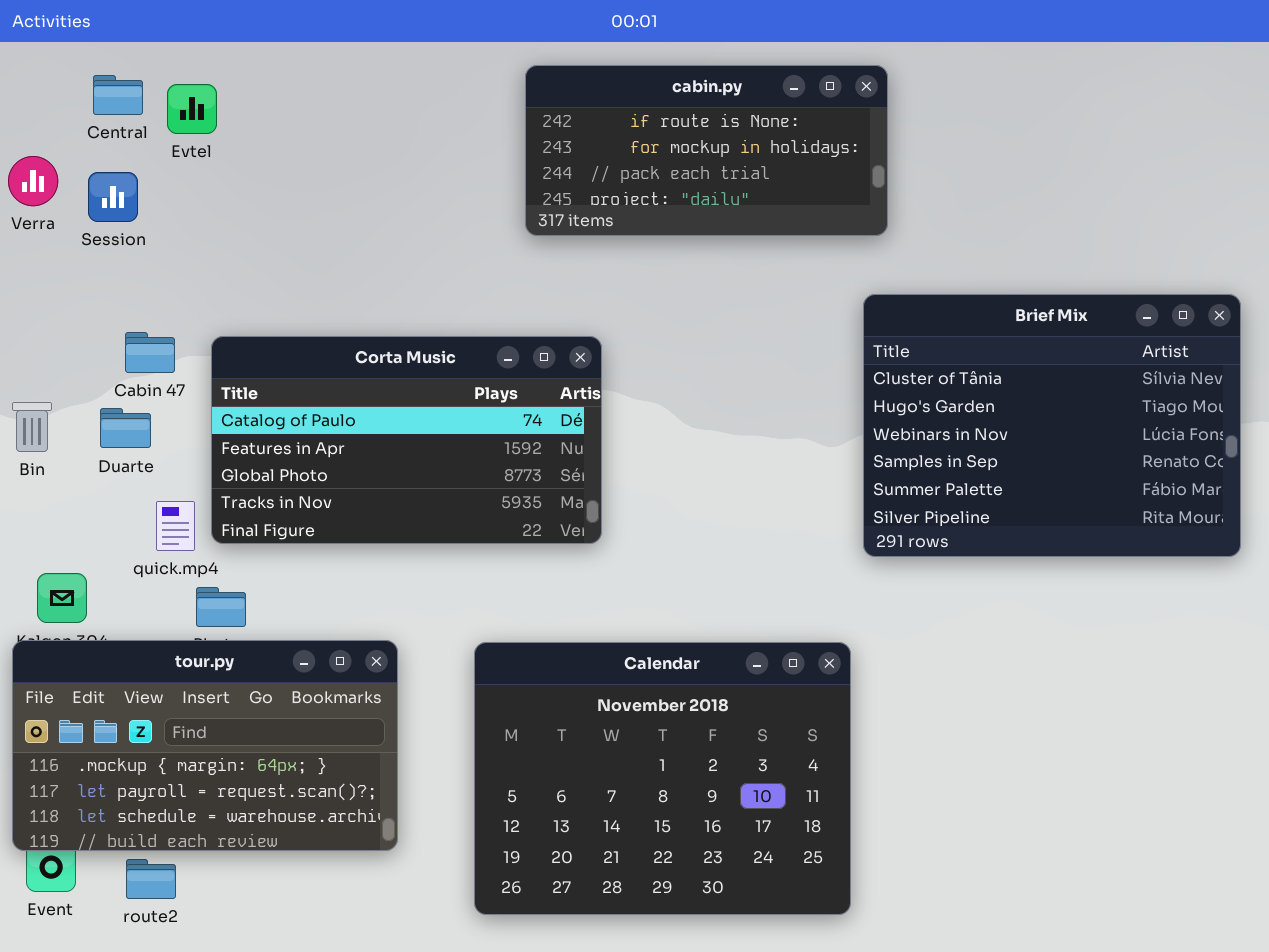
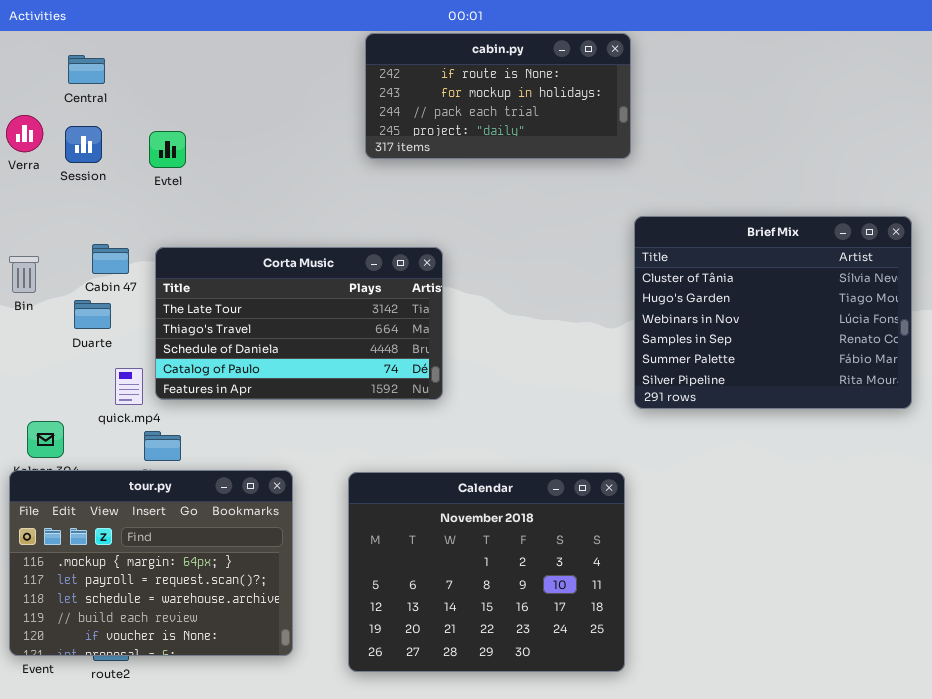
cabin.py: [525,65,888,236] -> [365,33,631,159], moved
Evtel: [167,84,217,134] -> [149,131,186,168], moved
Corta Music: [211,336,602,544] -> [155,247,443,400], scrolled up 3 rows
Bin: [12,402,52,452] -> [9,256,39,293], moved
tour.py: [12,640,398,851] -> [9,470,293,656], resized

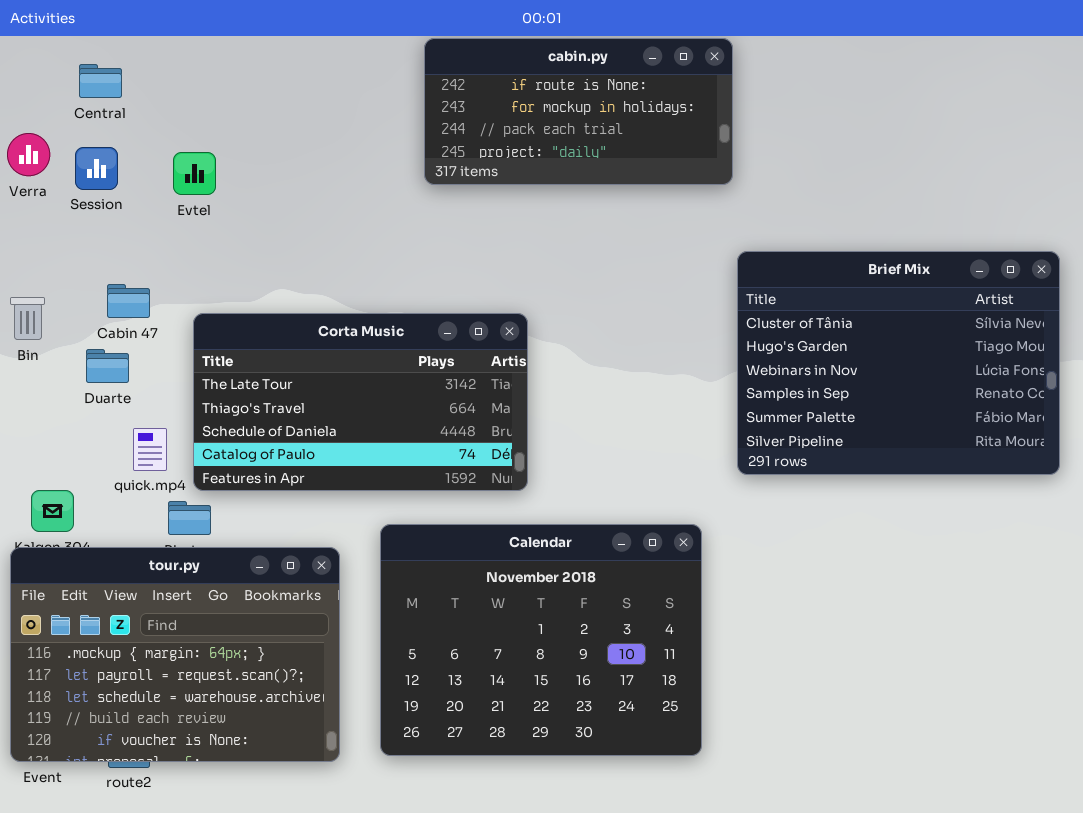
Corta Music: [155,247,443,400] -> [193,313,528,491], moved
Calendar: [348,472,625,672] -> [380,524,702,756], moved

